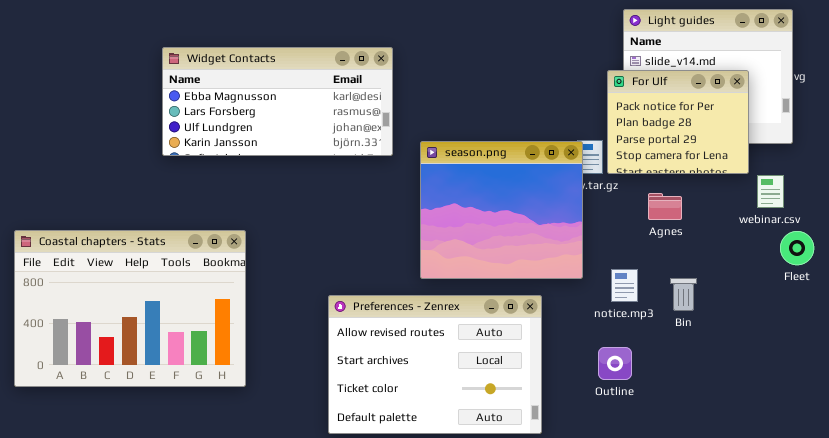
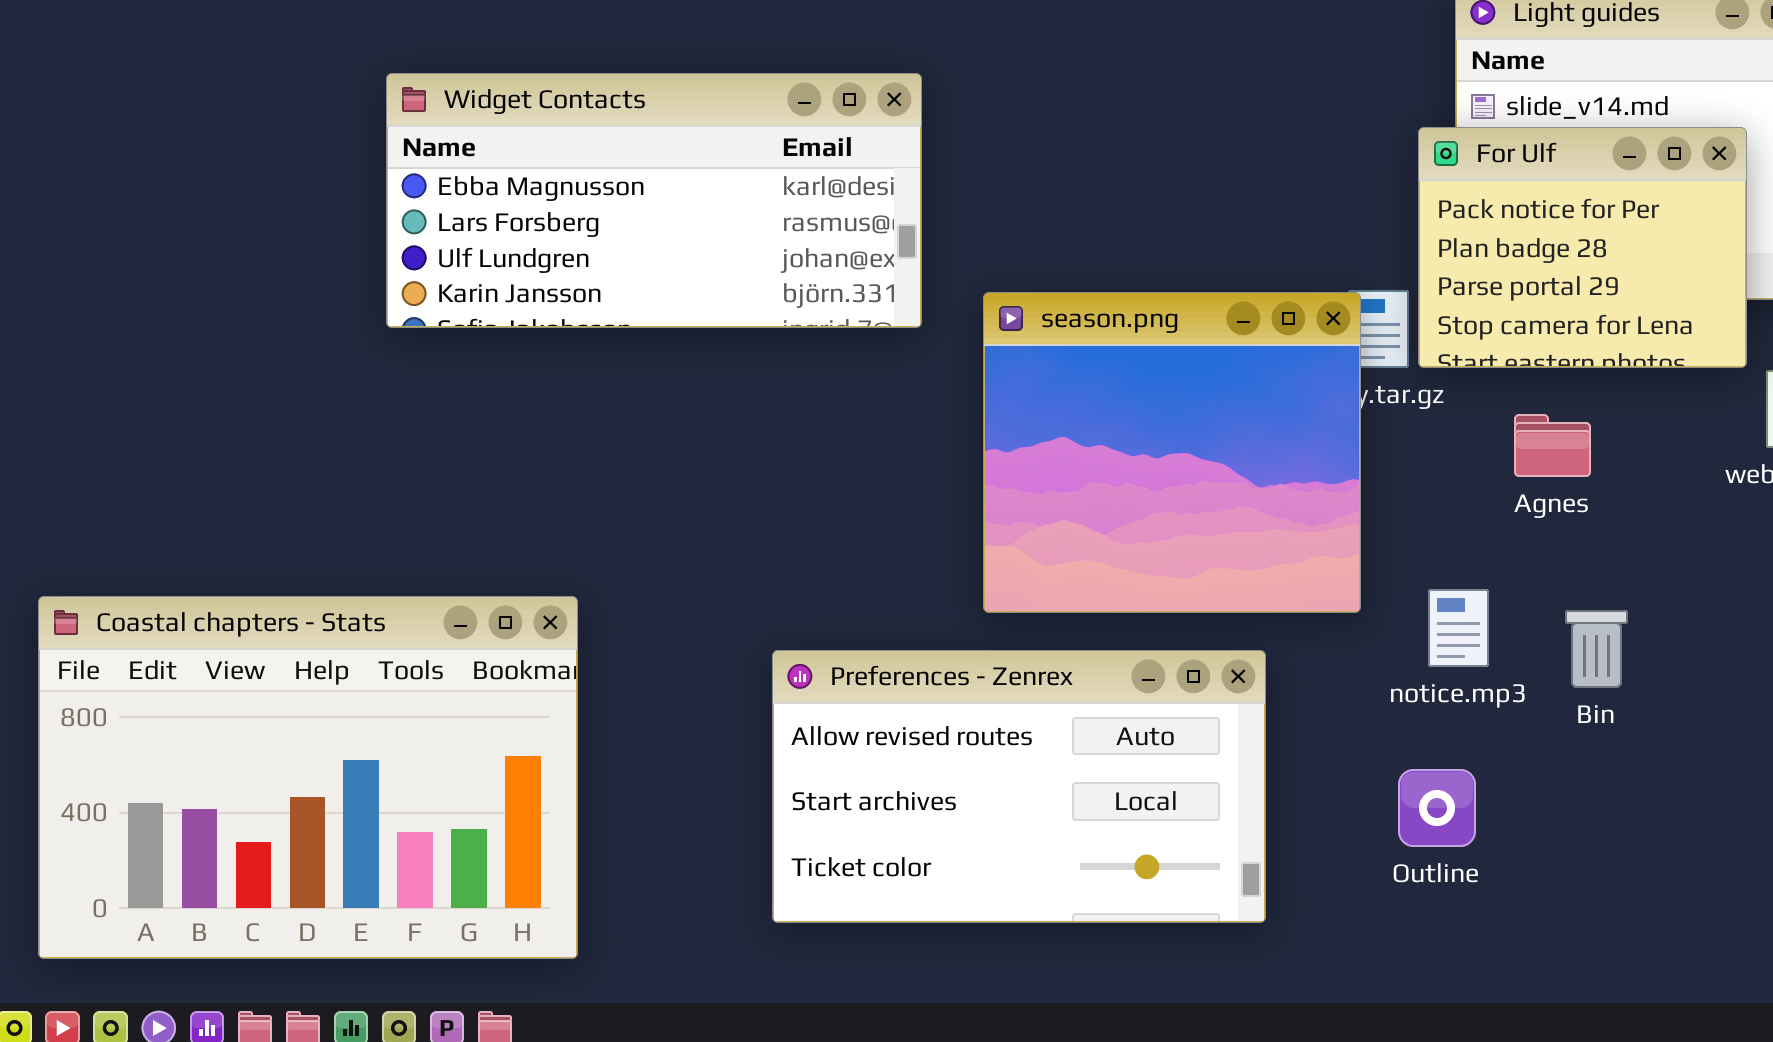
Coastal chapters - Stats: [14,230,246,387] -> [38,596,578,959], moved
Preferences - Zenrex: [328,295,542,434] -> [772,650,1266,923], resized

